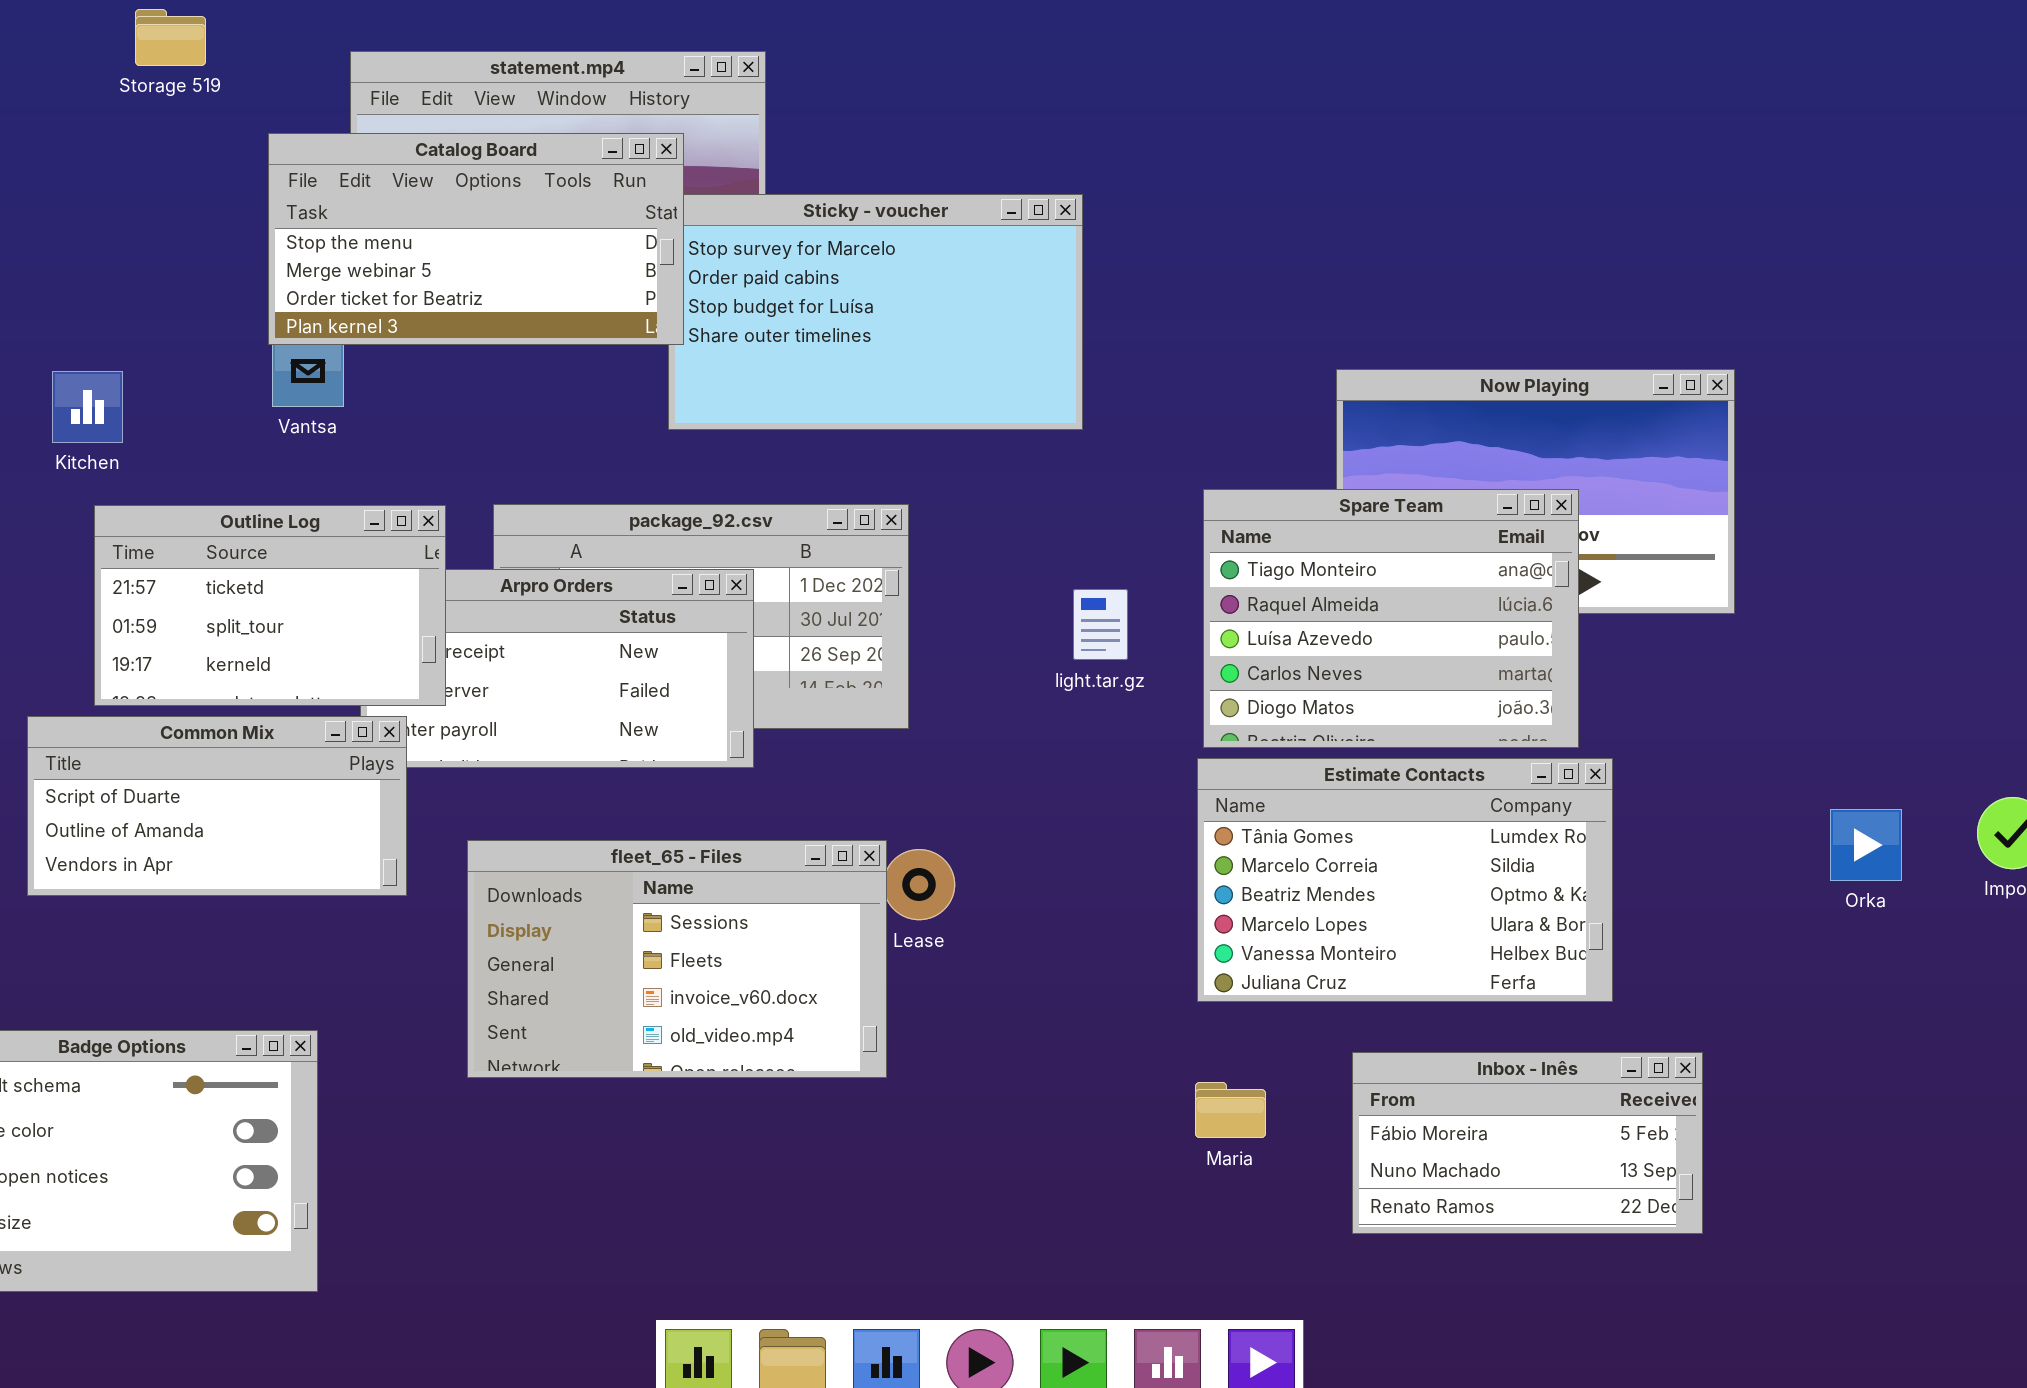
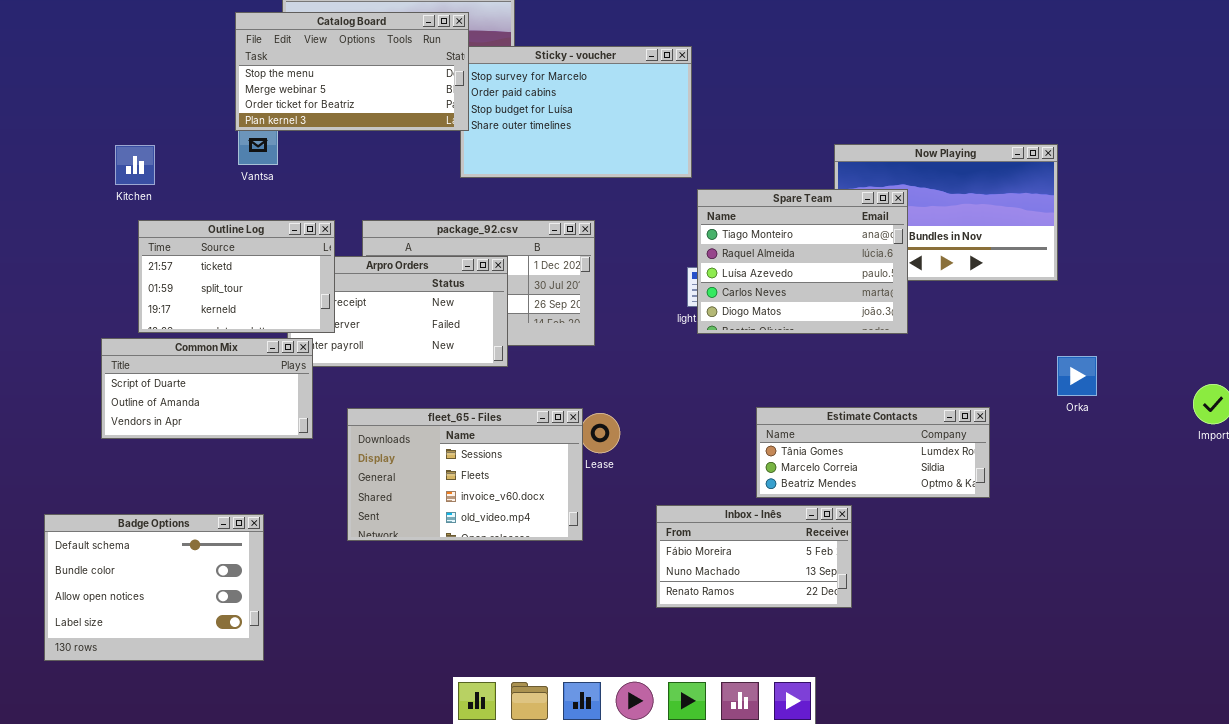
Spare Team: [1203,489,1579,748] -> [697,189,908,334], moved
Estimate Contacts: [1197,758,1613,1002] -> [756,407,990,498], resized
Orka: [1830,809,1902,881] -> [1057,356,1097,396], moved
Inbox - Inês: [1352,1052,1703,1234] -> [656,505,852,608], moved

